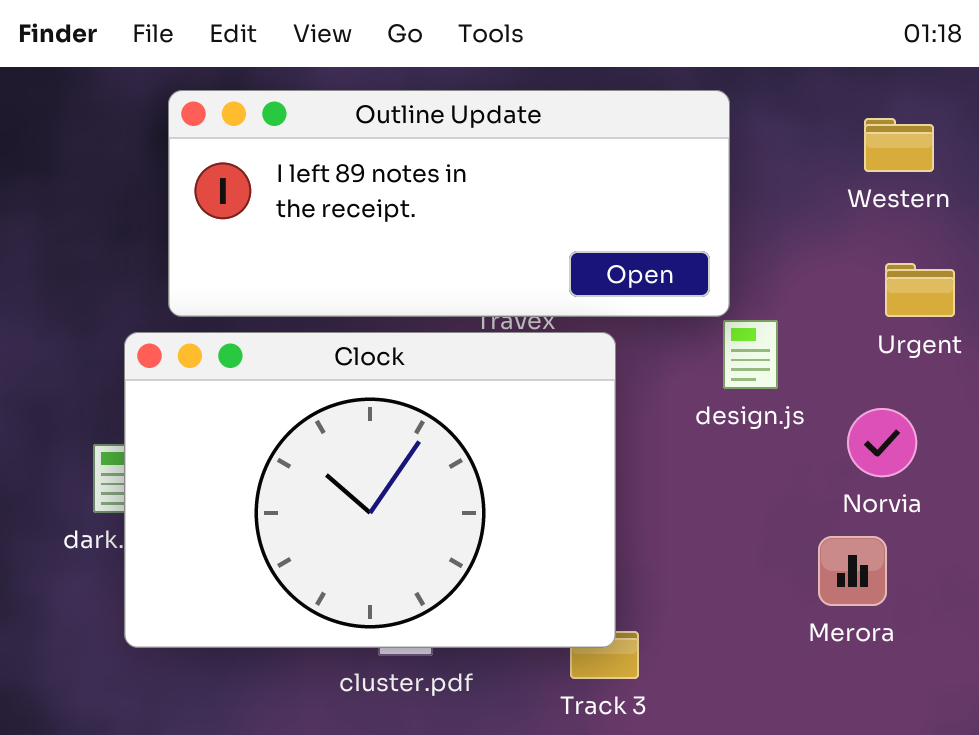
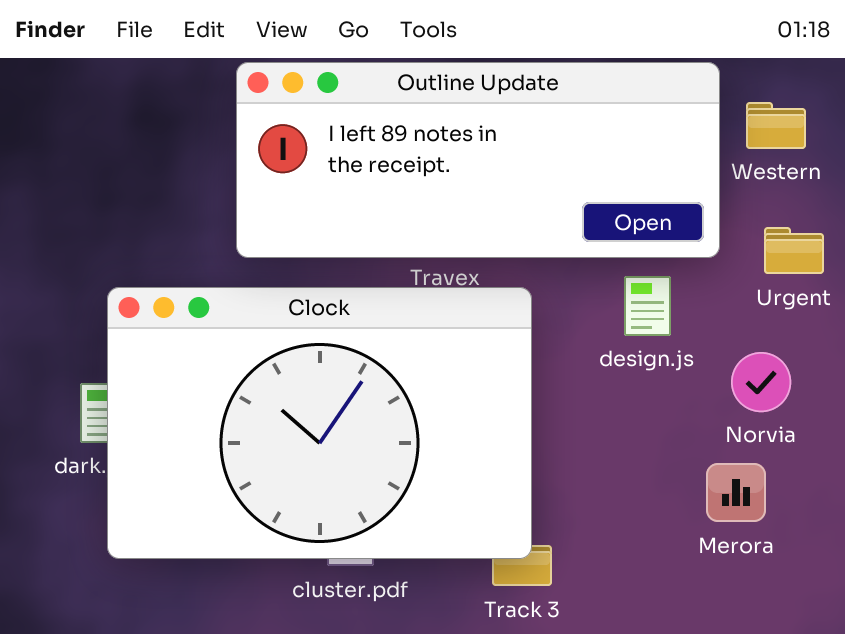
Outline Update: [168,90,730,317] -> [236,62,720,258], moved

